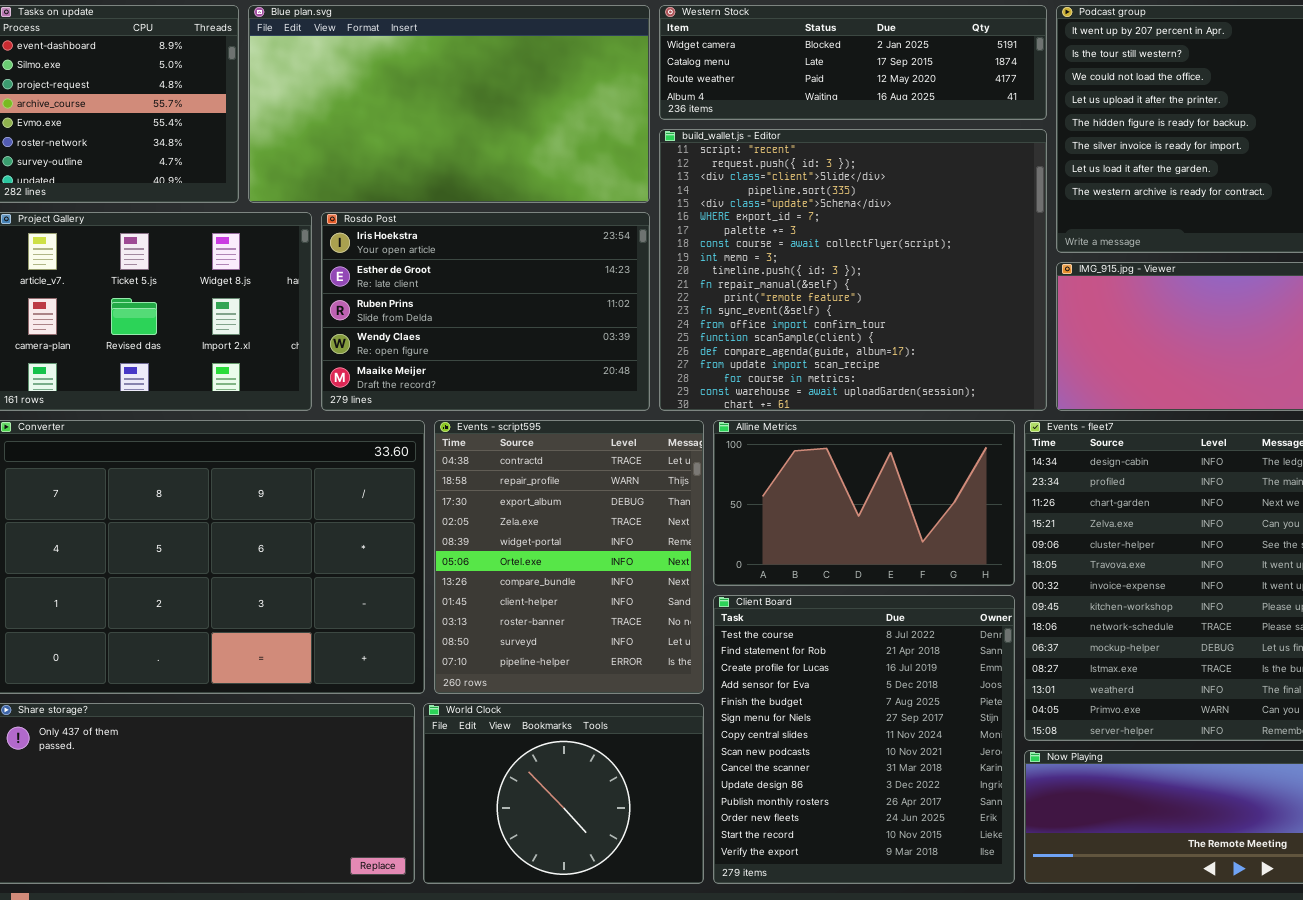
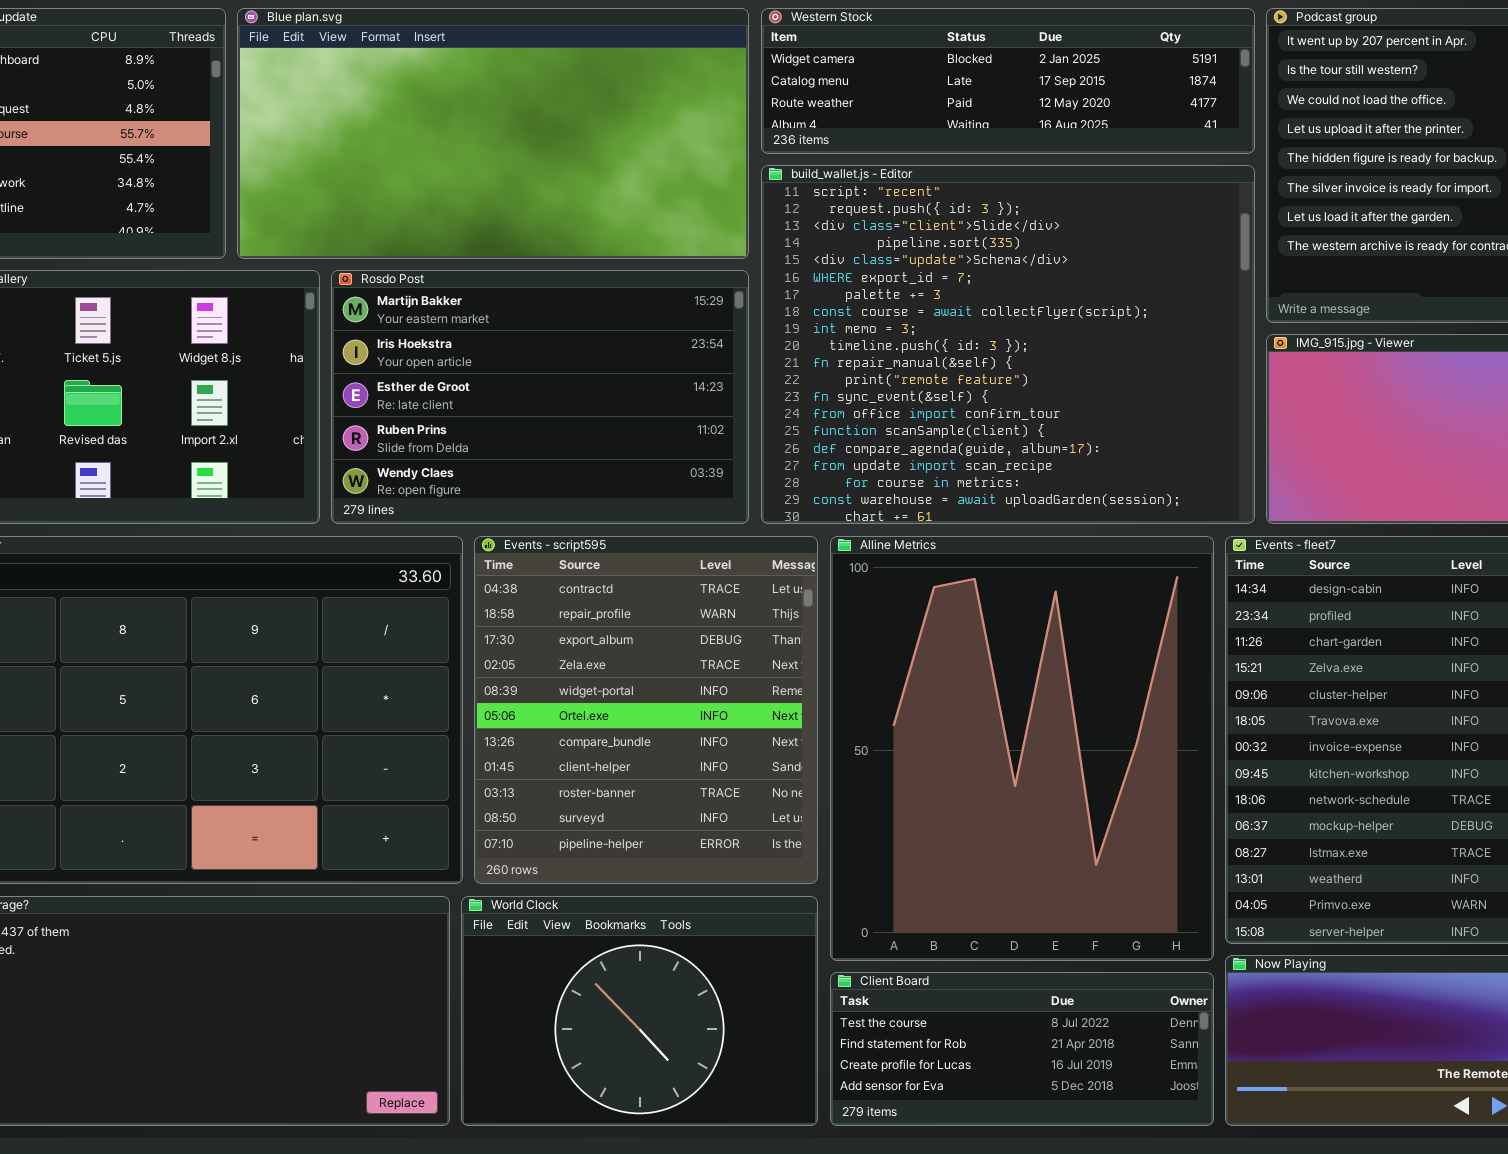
Rosdo Post: [321,212,650,411] -> [331,270,749,524], scrolled up 1 row
Alline Metrics: [713,420,1015,586] -> [830,536,1214,961], resized
Client Board: [713,595,1015,884] -> [830,972,1214,1126], resized

